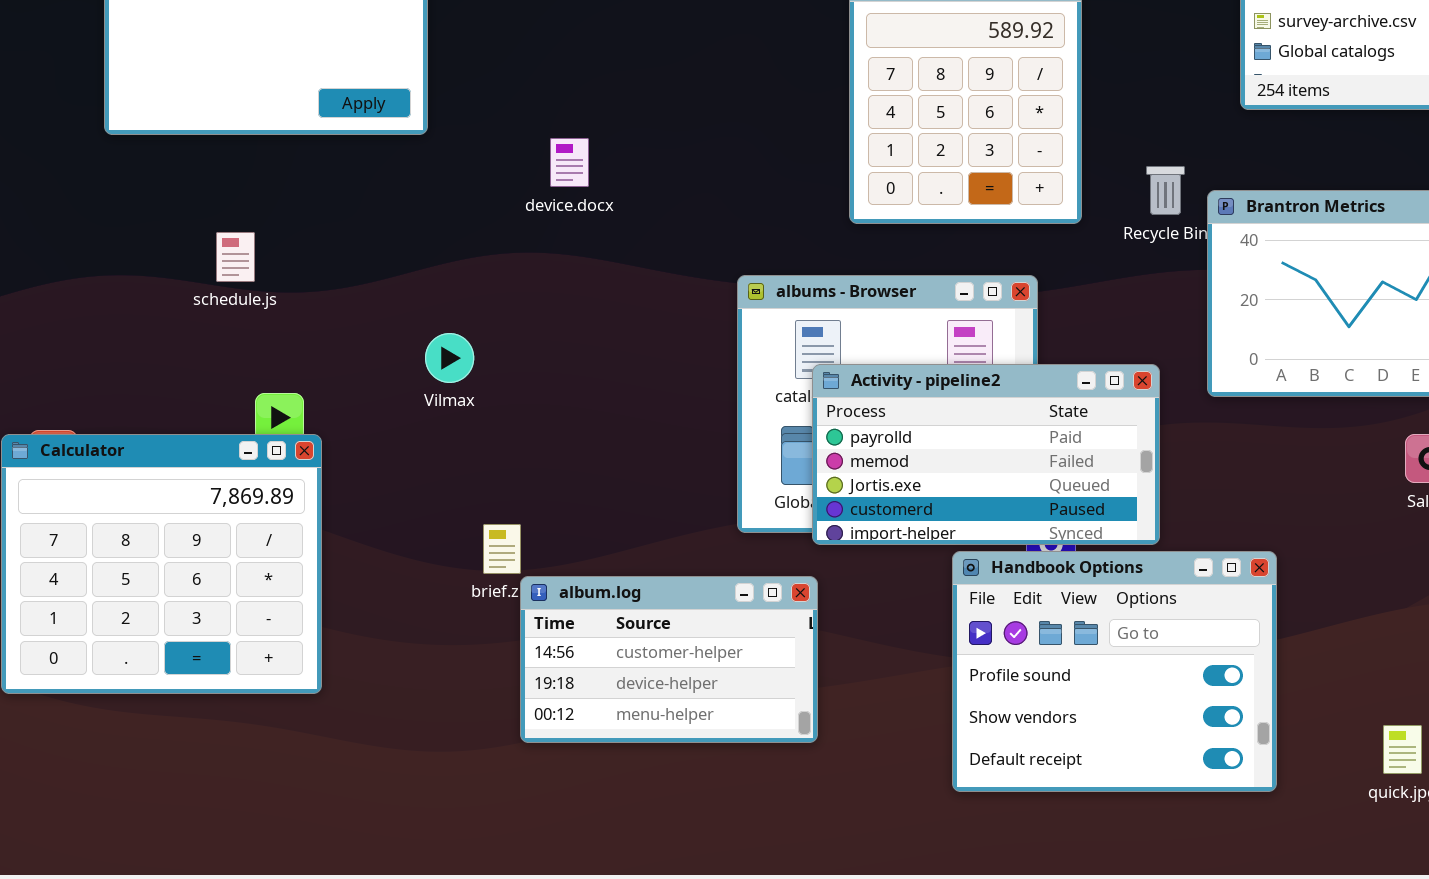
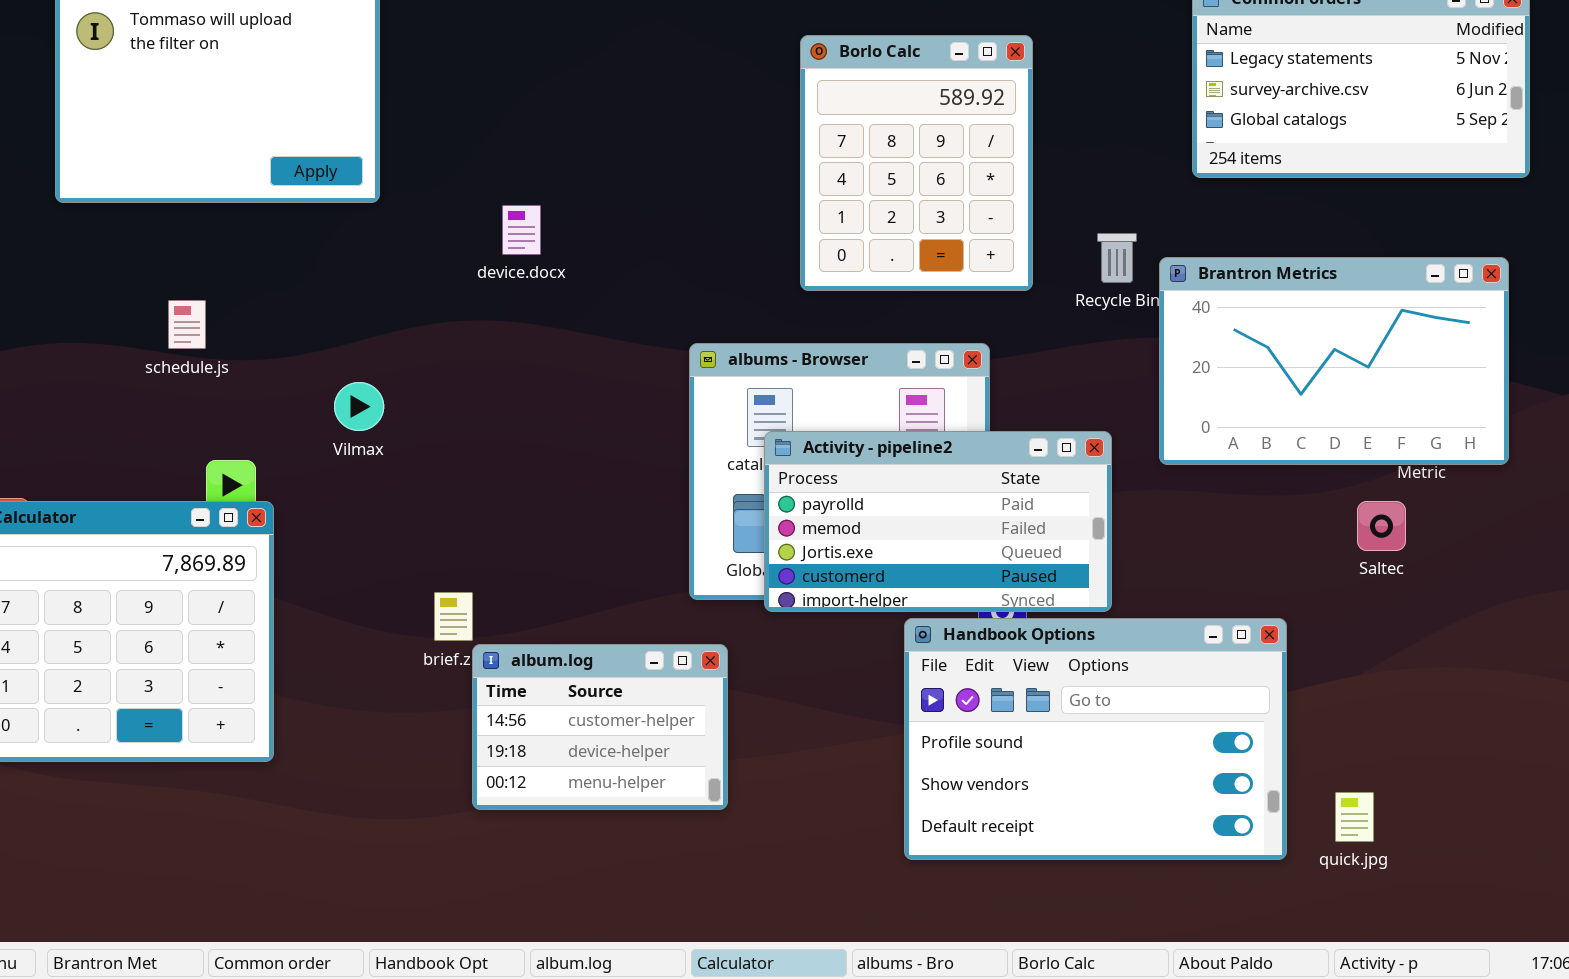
Vilmax: [425,333,474,383] -> [334,382,384,431], moved
Handbook Options: [952,551,1277,792] -> [904,618,1287,860], resized
album.log: [520,576,818,743] -> [472,644,728,810], resized

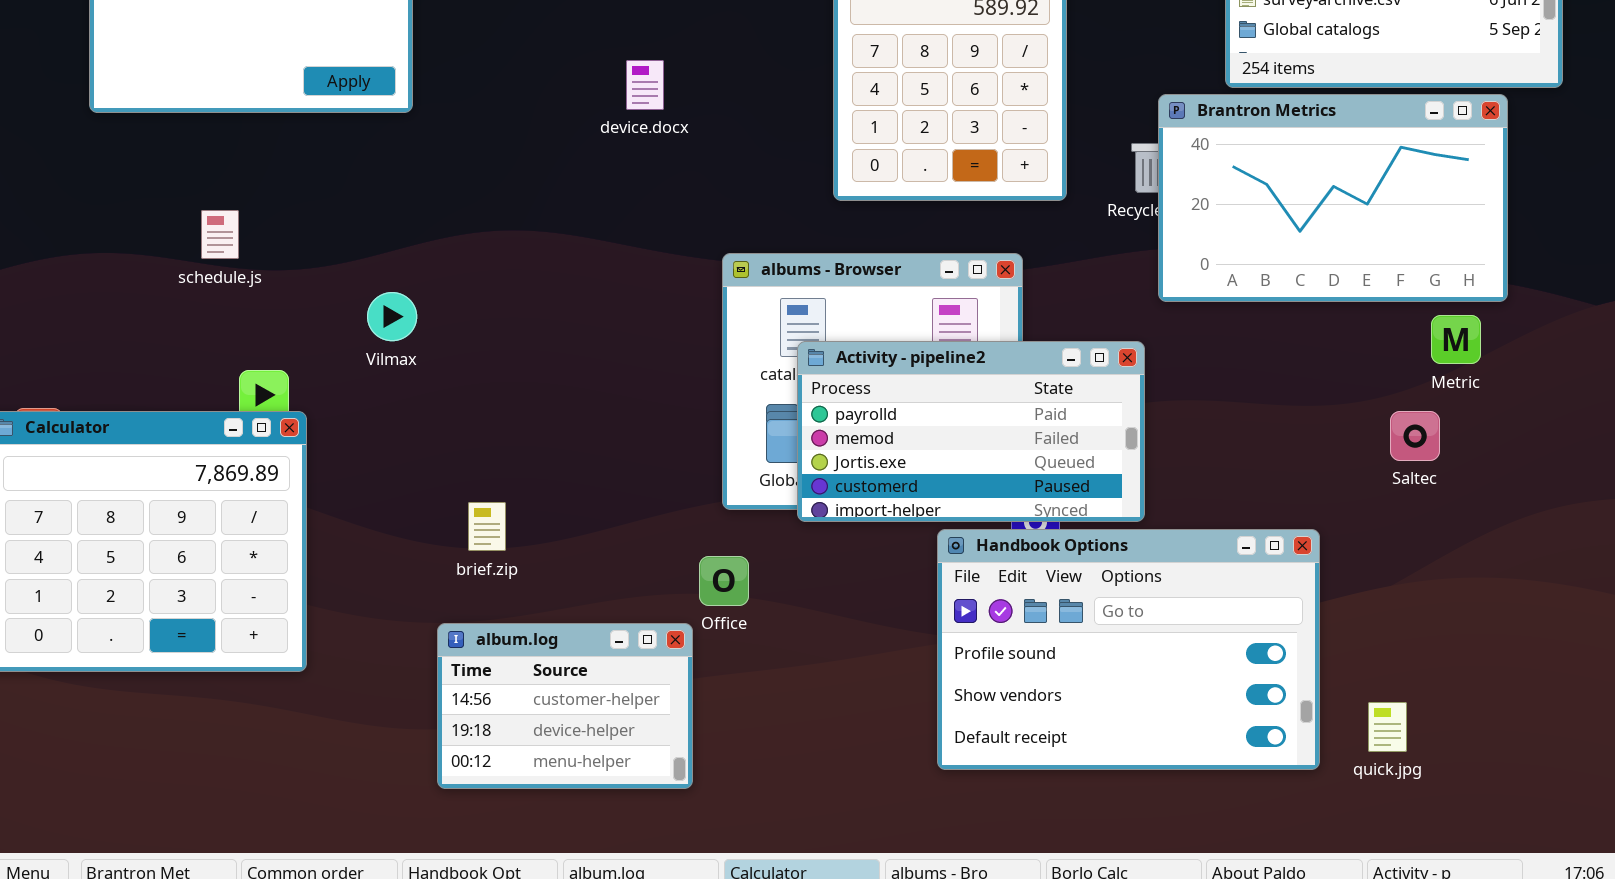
device.docx: [502,205,541,255] -> [626,60,664,110], moved
Brantron Metrics: [1159,257,1509,465] -> [1158,94,1508,302], moved
album.log: [472,644,728,810] -> [437,623,693,789], moved

